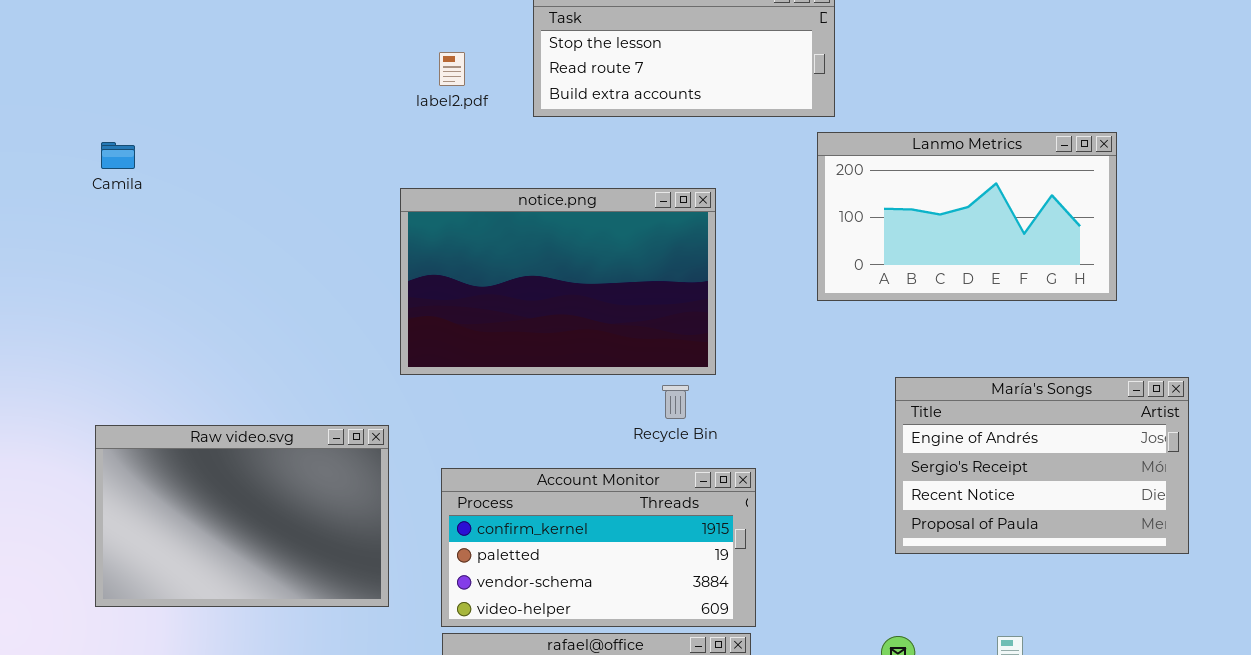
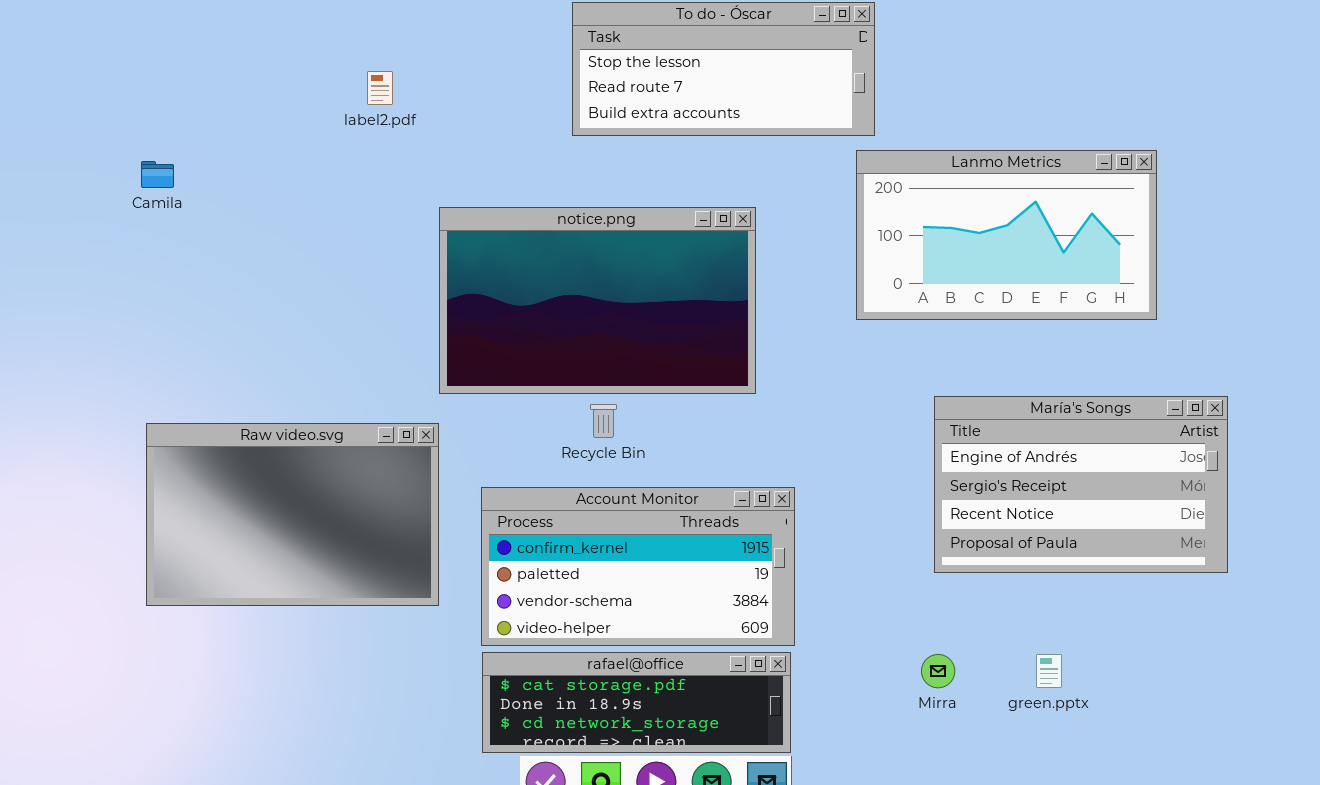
label2.pdf: [439,52,465,86] -> [367,71,393,105], moved
Recycle Bin: [662,385,689,419] -> [590,404,617,438], moved
Raw video.svg: [95,425,389,607] -> [146,423,439,606], moved

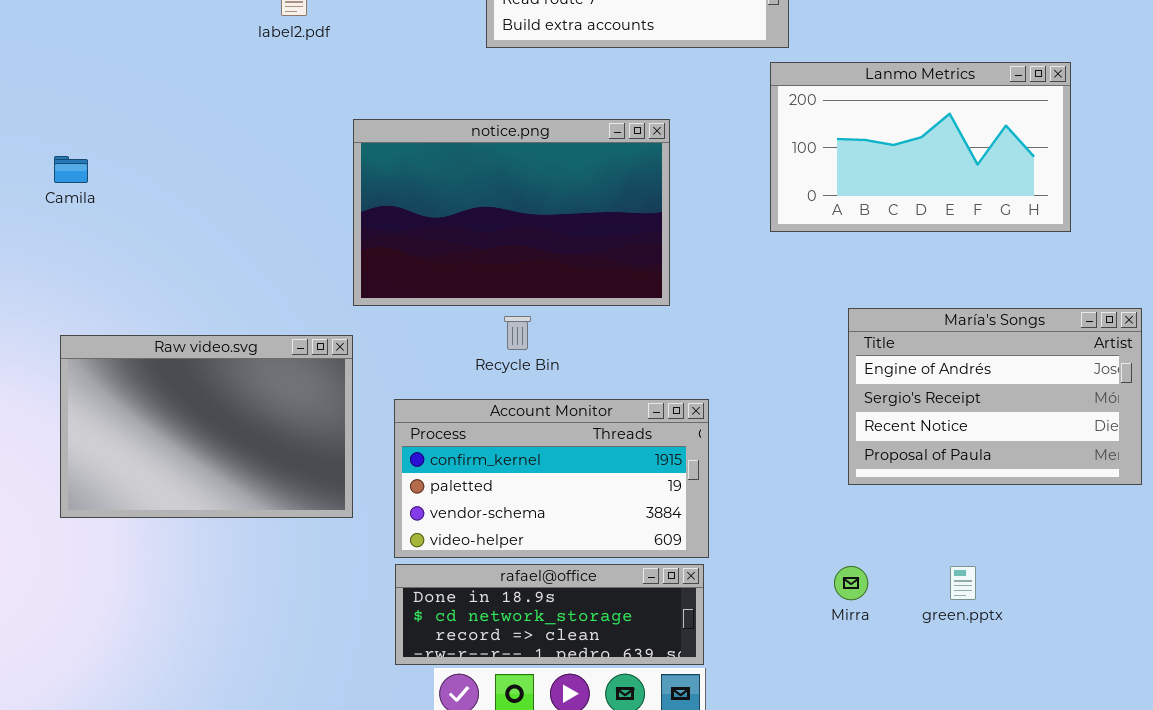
Camila: [141,161,174,188] -> [54,156,88,183], moved
rafael@office: [482,652,791,753] -> [395,564,704,665], scrolled down 1 row

